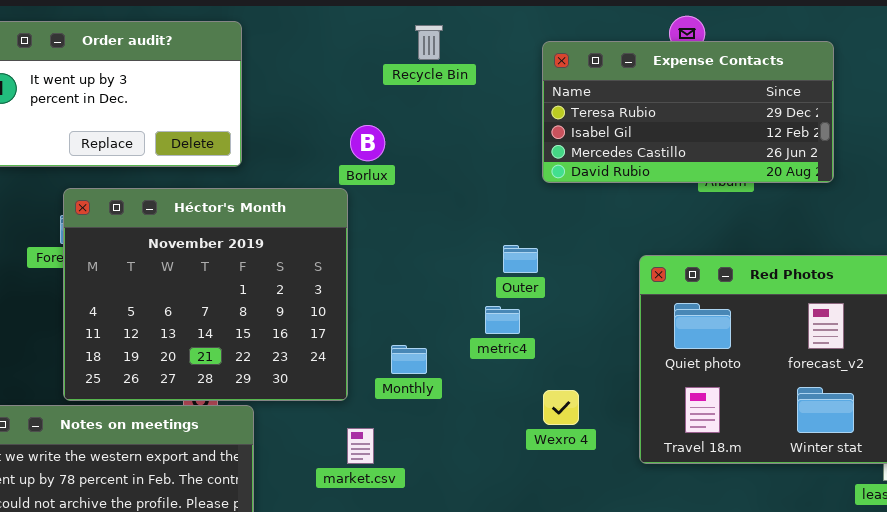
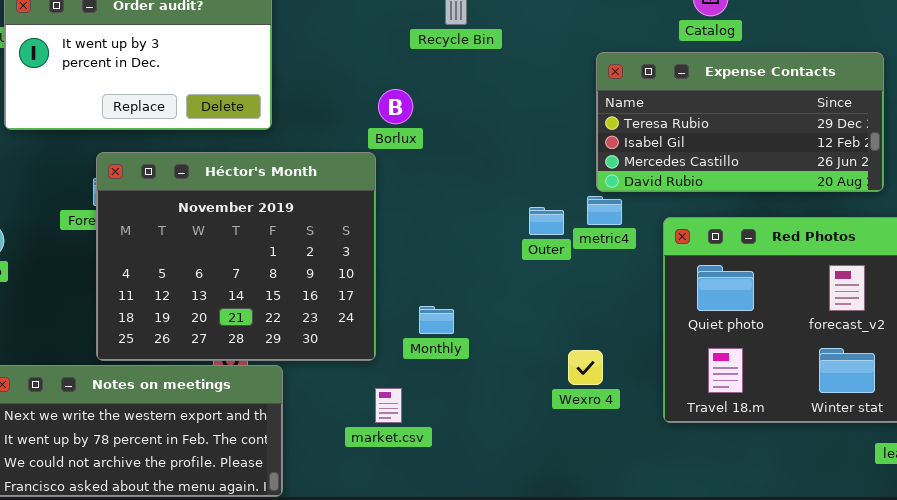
Expense Contacts: [542,41,834,183] -> [596,52,884,192], moved
metric4: [485,306,520,334] -> [587,196,622,225], moved

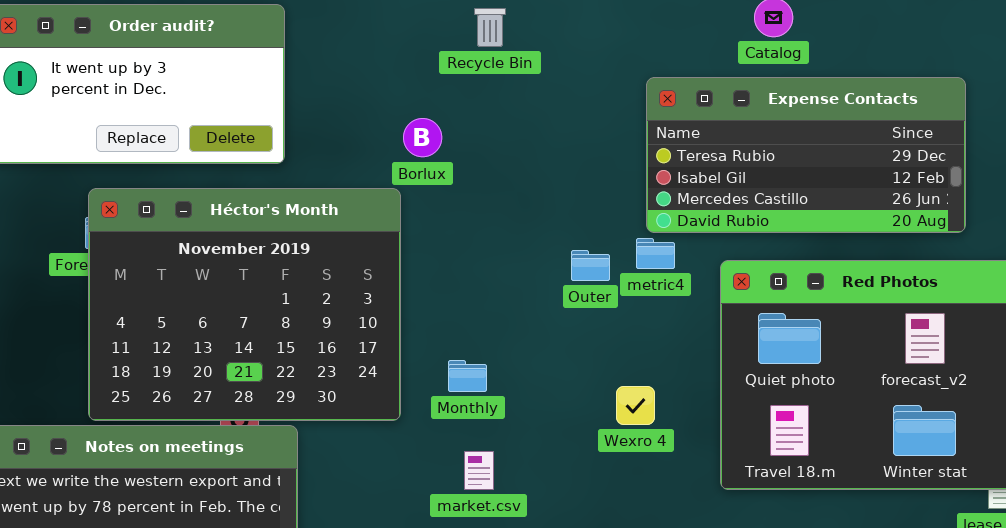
Wexro 4: [568,350,603,385] -> [616,386,655,425], moved
market.csv: [375,388,402,423] -> [464,451,494,490], moved

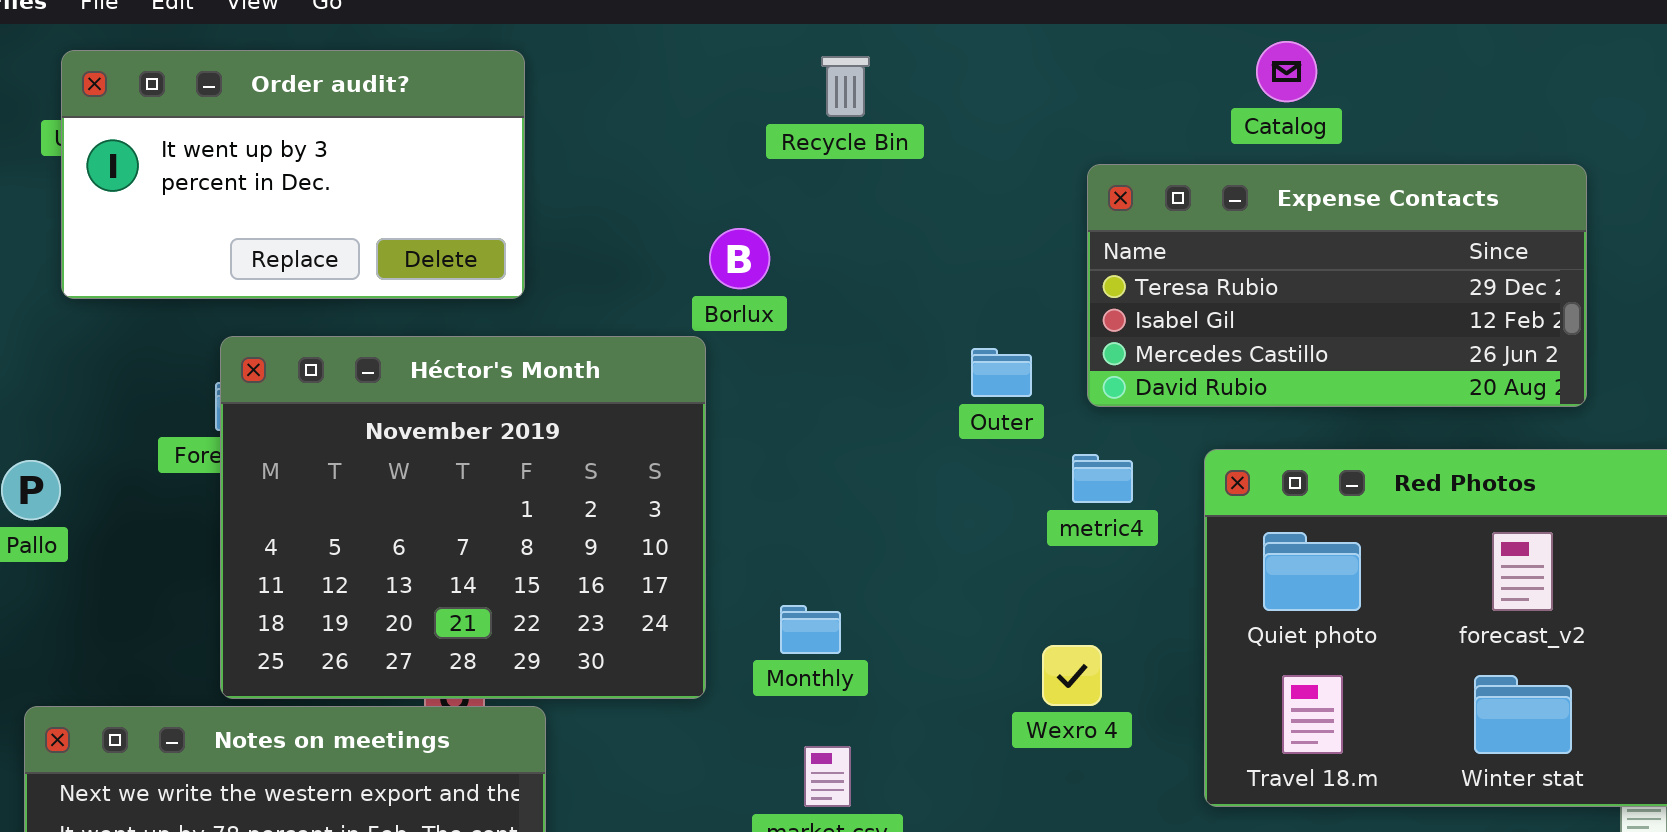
metric4: [636,238,675,269] -> [1072,454,1133,503], moved
Outer: [571,250,610,281] -> [971,348,1032,397], moved

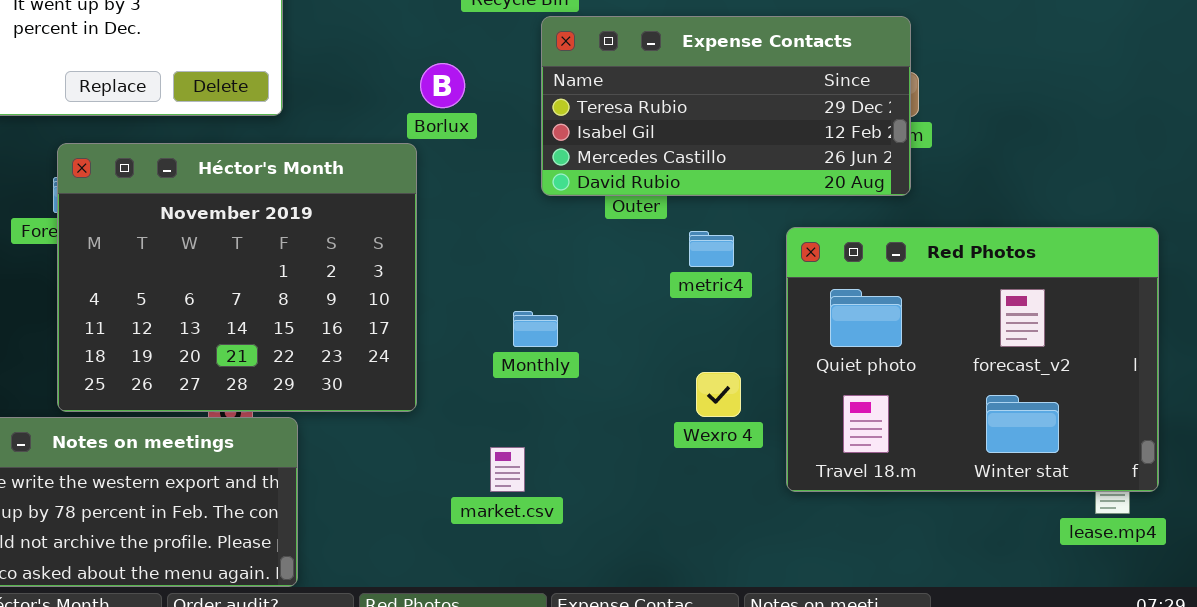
Expense Contacts: [1087,164,1587,407] -> [541,16,911,196], moved
Monthly: [780,605,841,654] -> [513,311,558,347], moved
Wexro 4: [1042,645,1102,706] -> [696,372,741,417], moved

